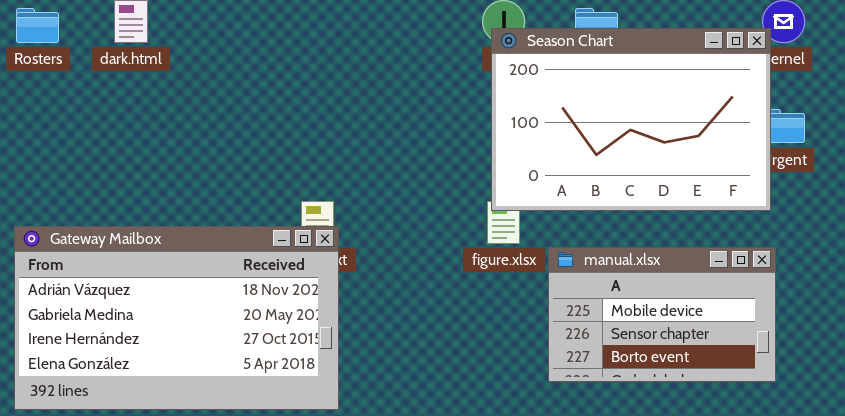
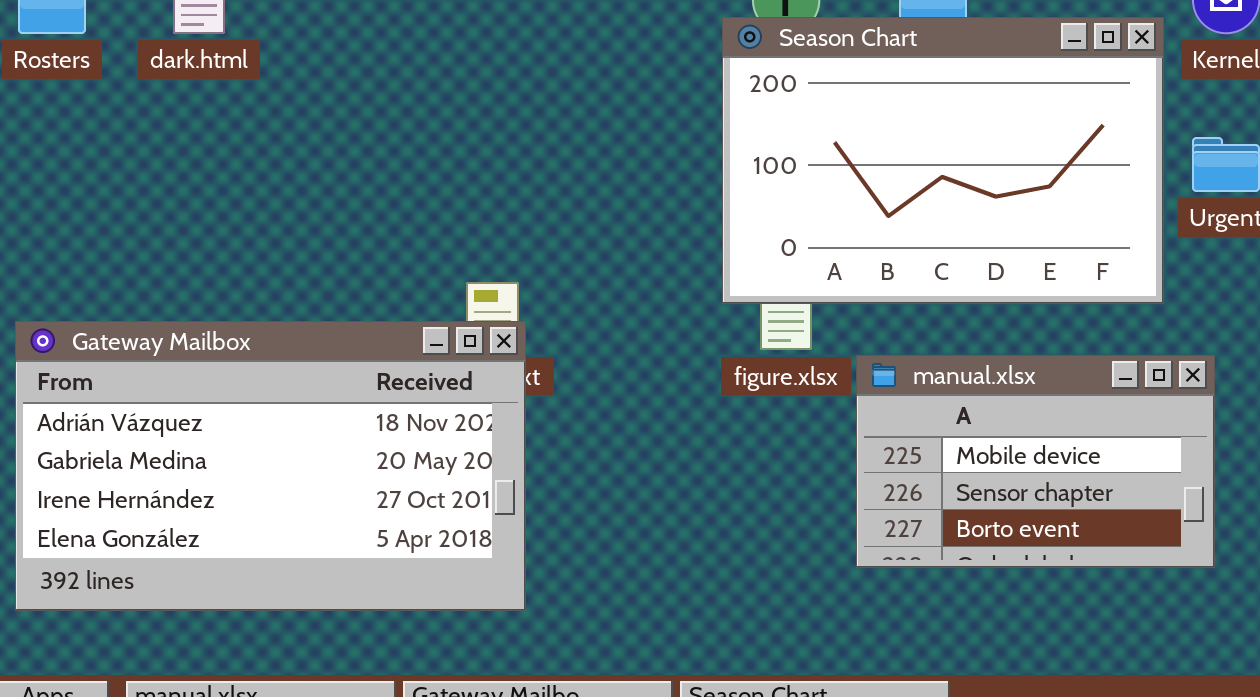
Season Chart: [491,28,771,211] -> [722,17,1164,304], moved

